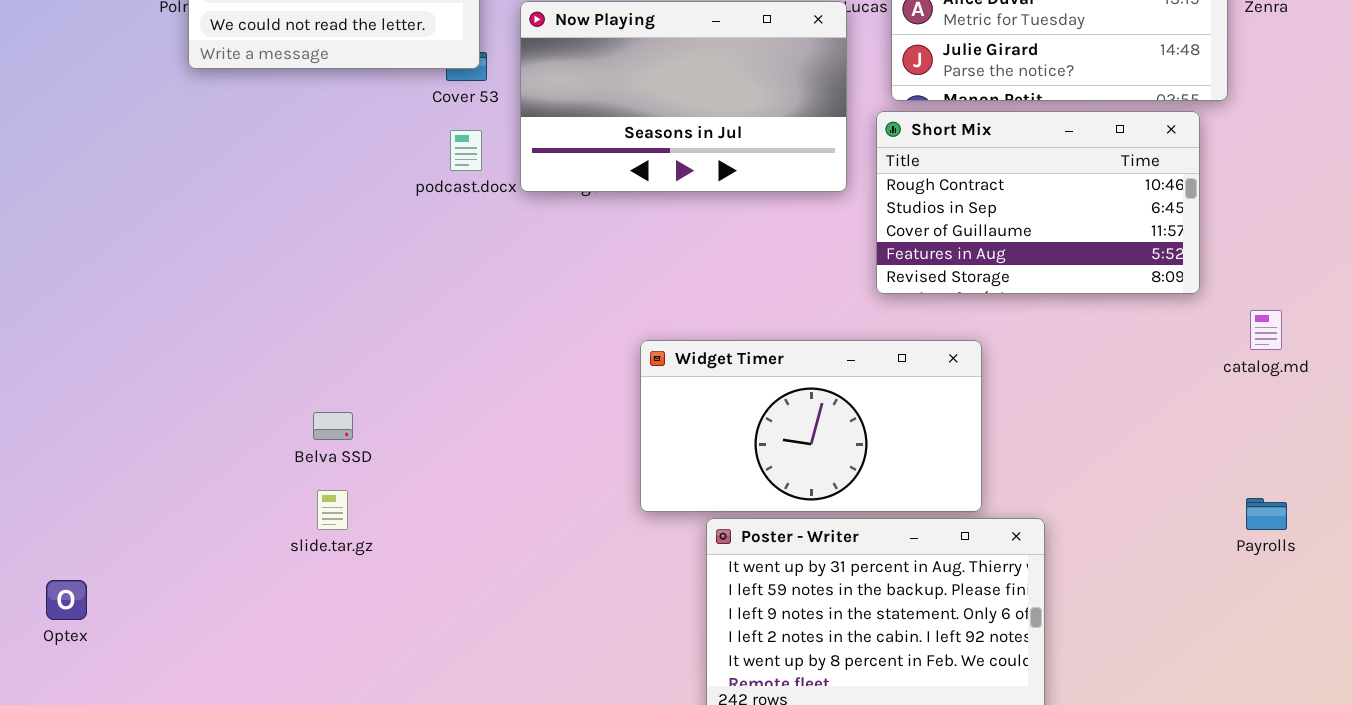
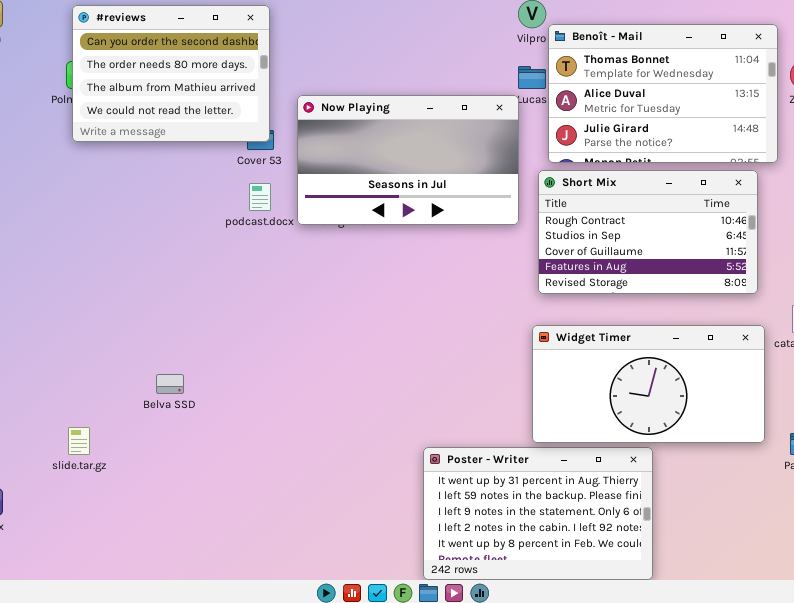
Widget Timer: [640,340,982,512] -> [532,325,765,443], moved
slide.tar.gz: [317,490,348,530] -> [68,427,90,455], moved

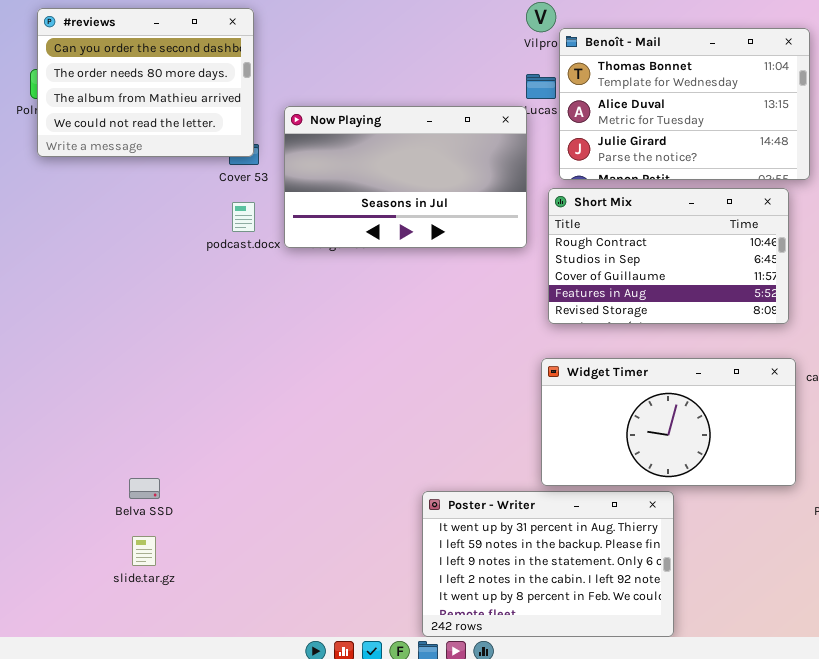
Belva SSD: [156,374,184,394] -> [129,478,160,499], moved
slide.tar.gz: [68,427,90,455] -> [132,536,156,566], moved

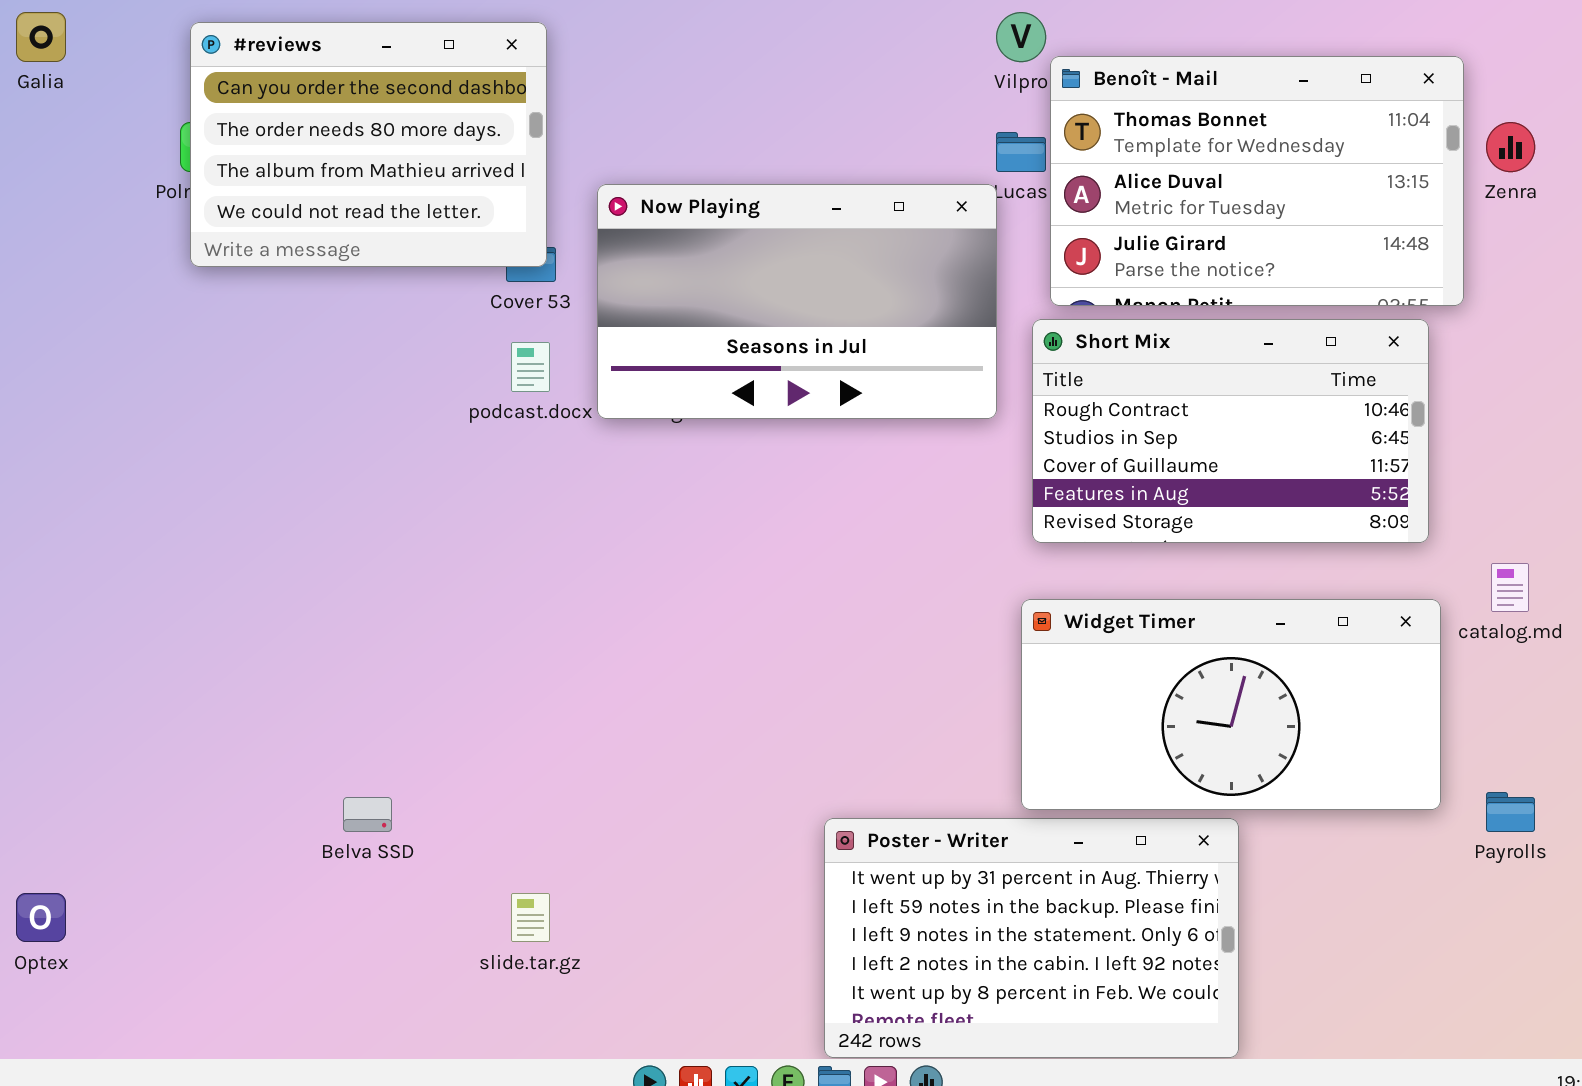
slide.tar.gz: [132,536,156,566] -> [511,893,550,942], moved

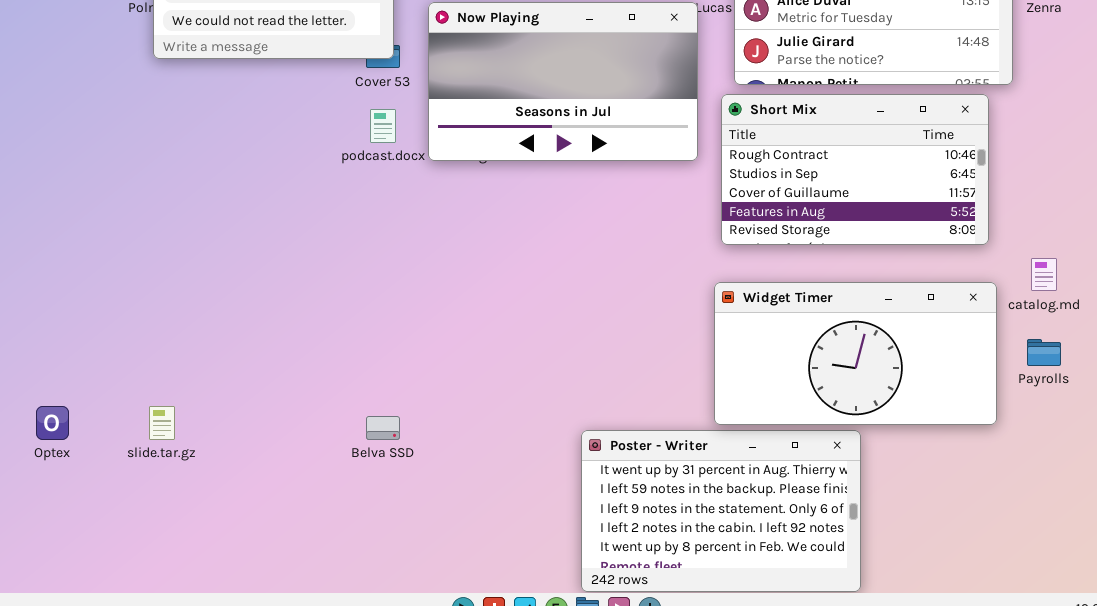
Payrolls: [1486,792,1535,832] -> [1027,339,1061,366], moved
Belva SSD: [343,797,392,832] -> [366,416,400,440], moved
Optex: [16,893,66,942] -> [36,406,69,440], moved
slide.tar.gz: [511,893,550,942] -> [149,406,175,440], moved

